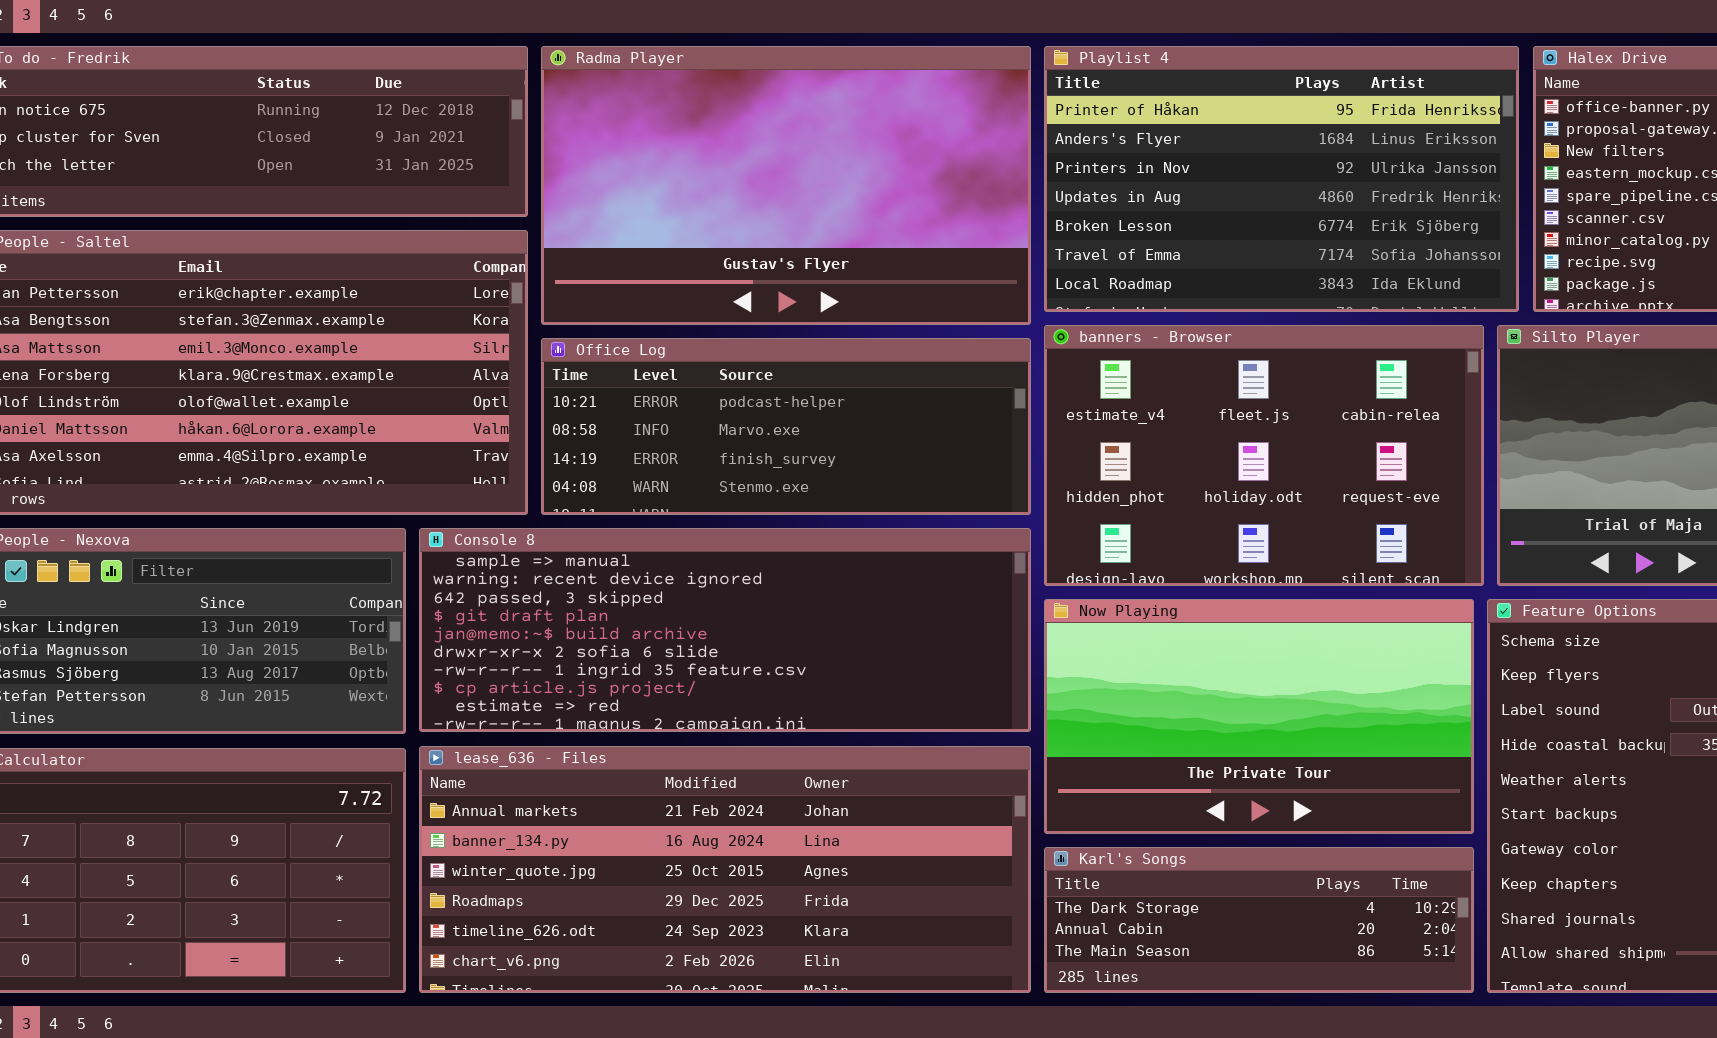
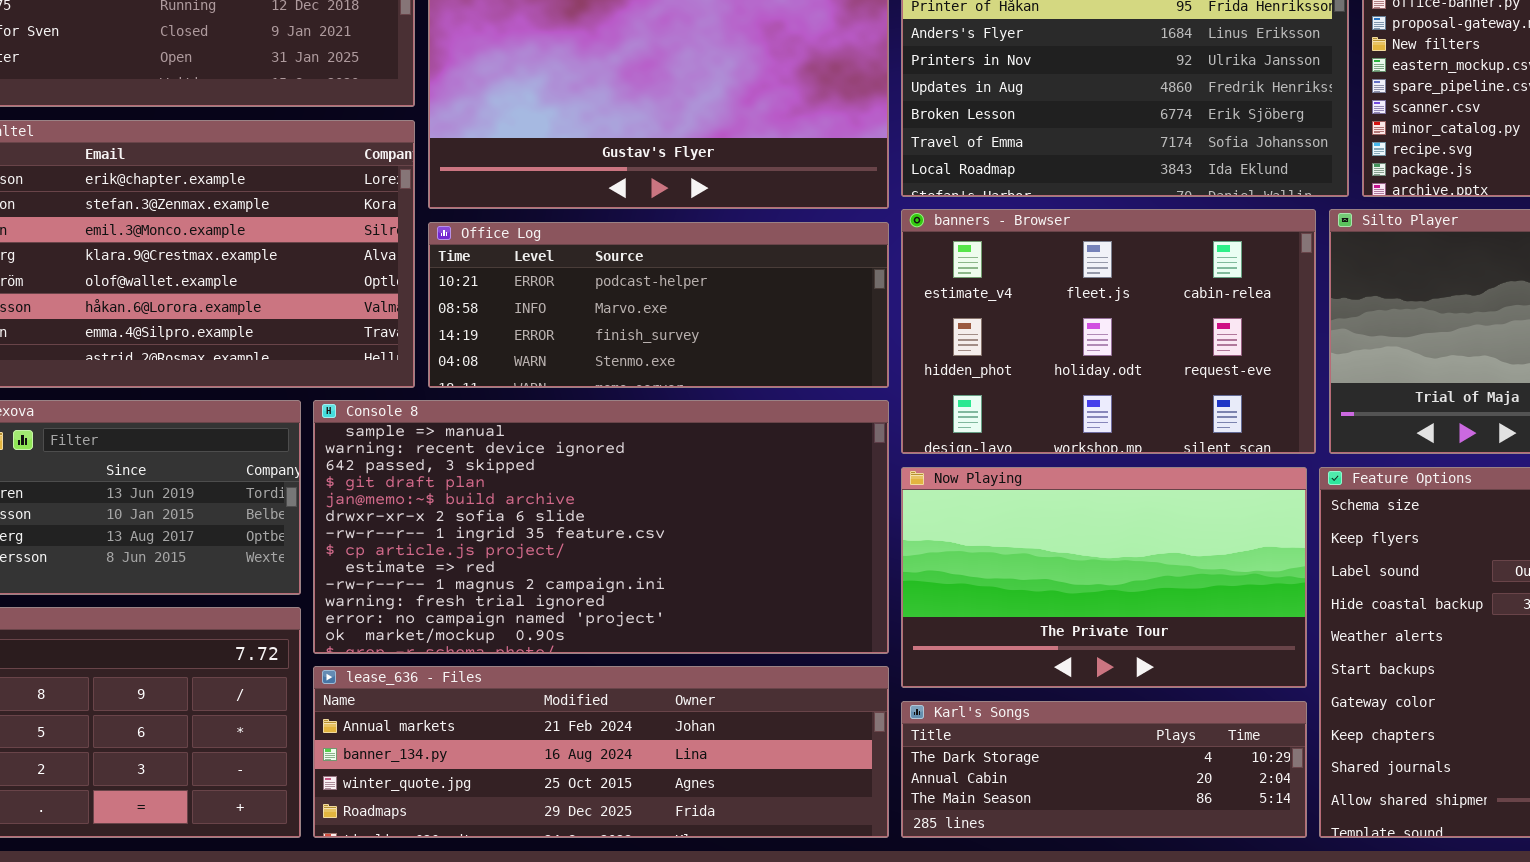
Console 8: [419,528,1031,732] -> [313,400,889,654], resized
lease_636 - Files: [419,746,1031,993] -> [313,666,889,838], resized

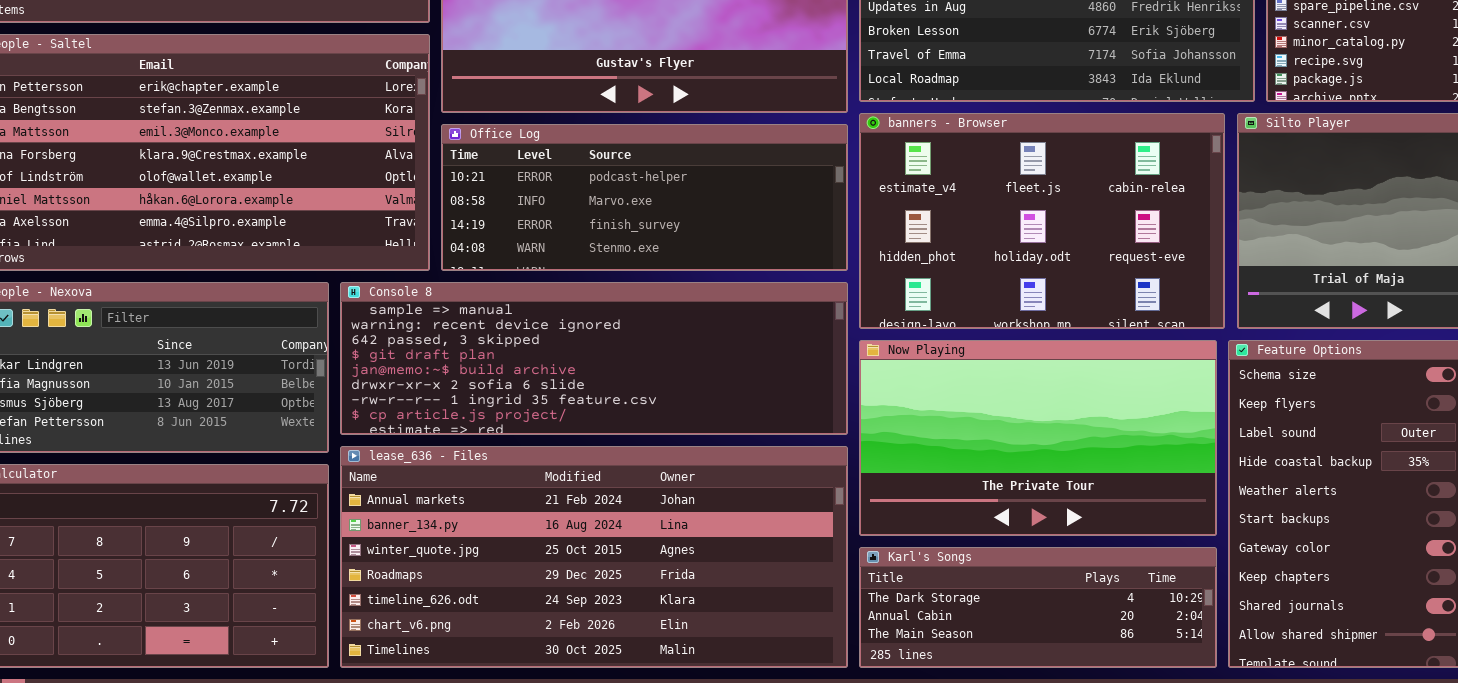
Console 8: [313,400,889,654] -> [340,282,848,435], resized
lease_636 - Files: [313,666,889,838] -> [340,446,848,668], resized

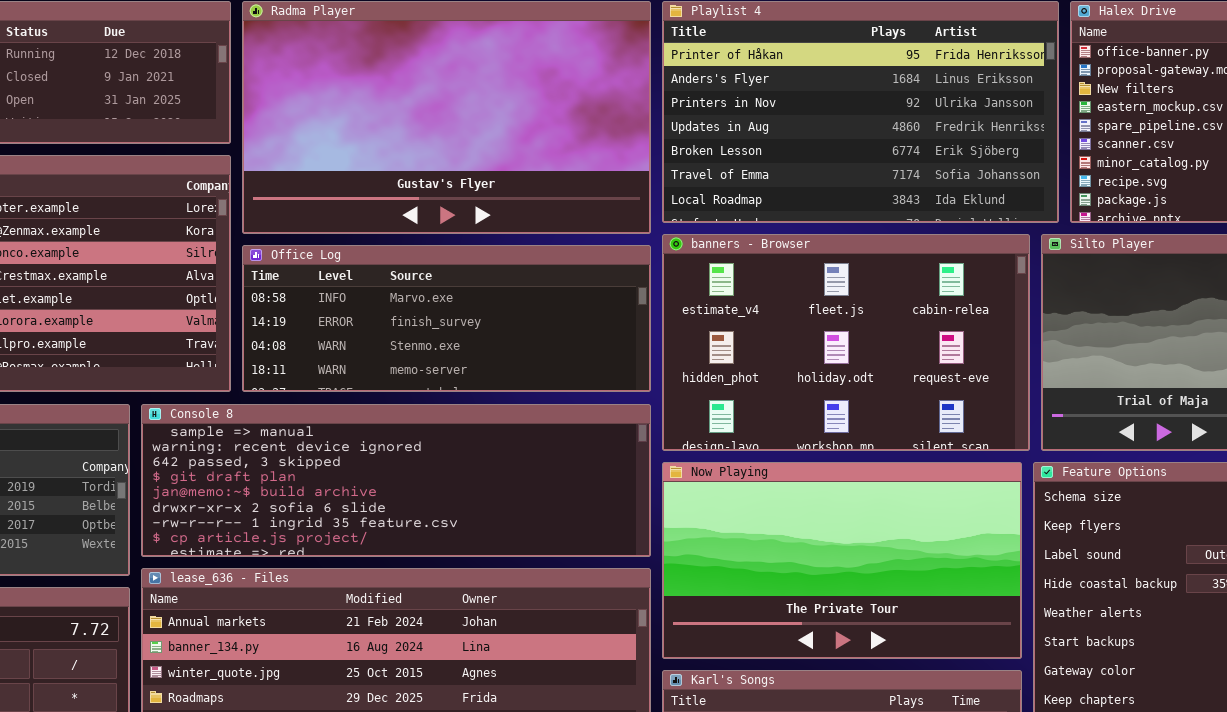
Office Log: [441,124,848,271] -> [242,245,651,392], scrolled down 1 row

